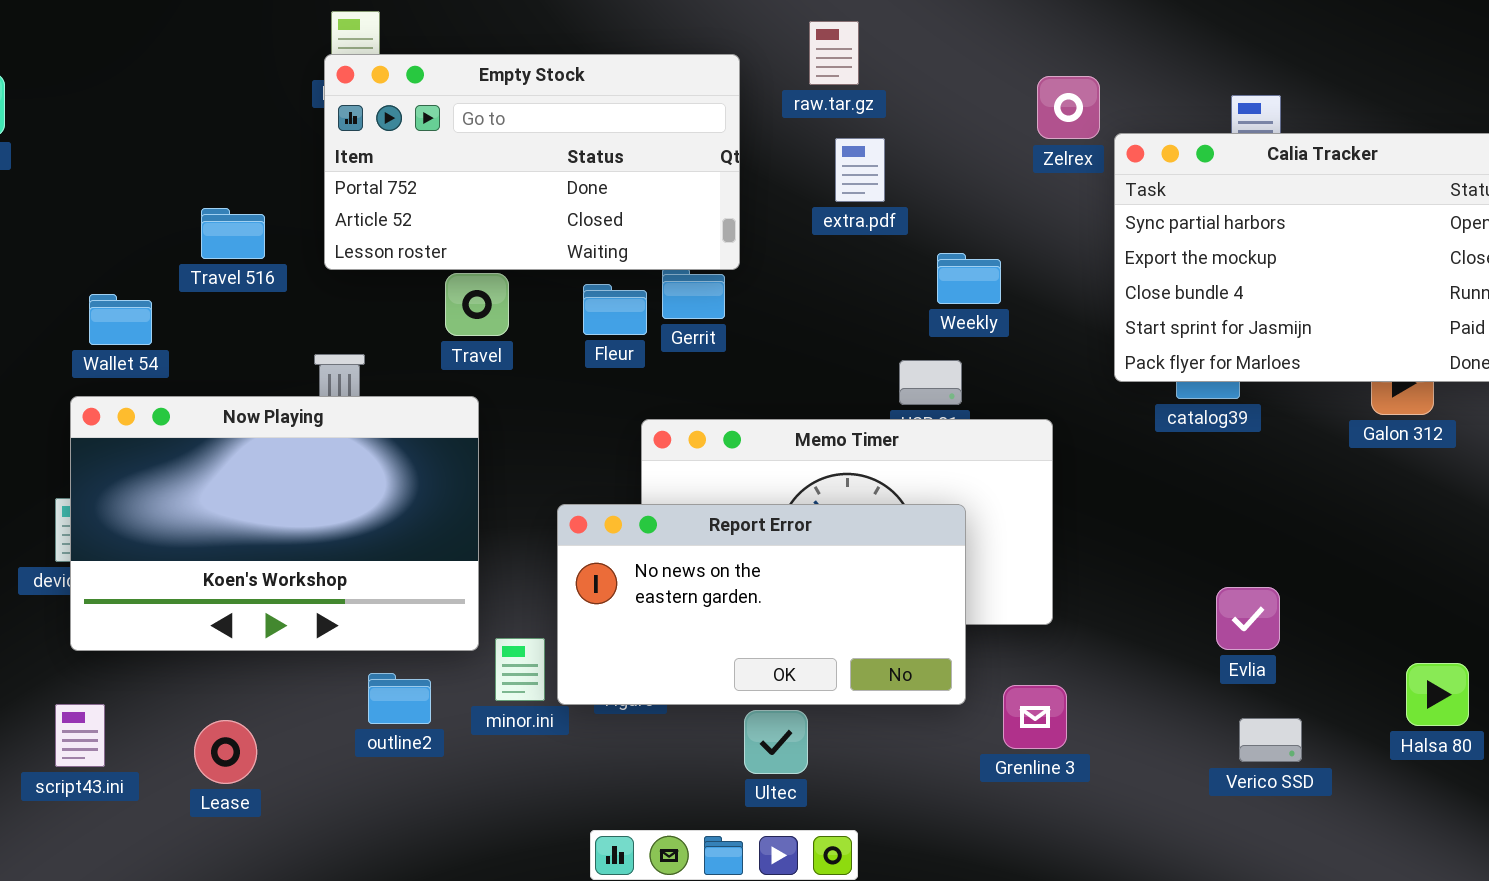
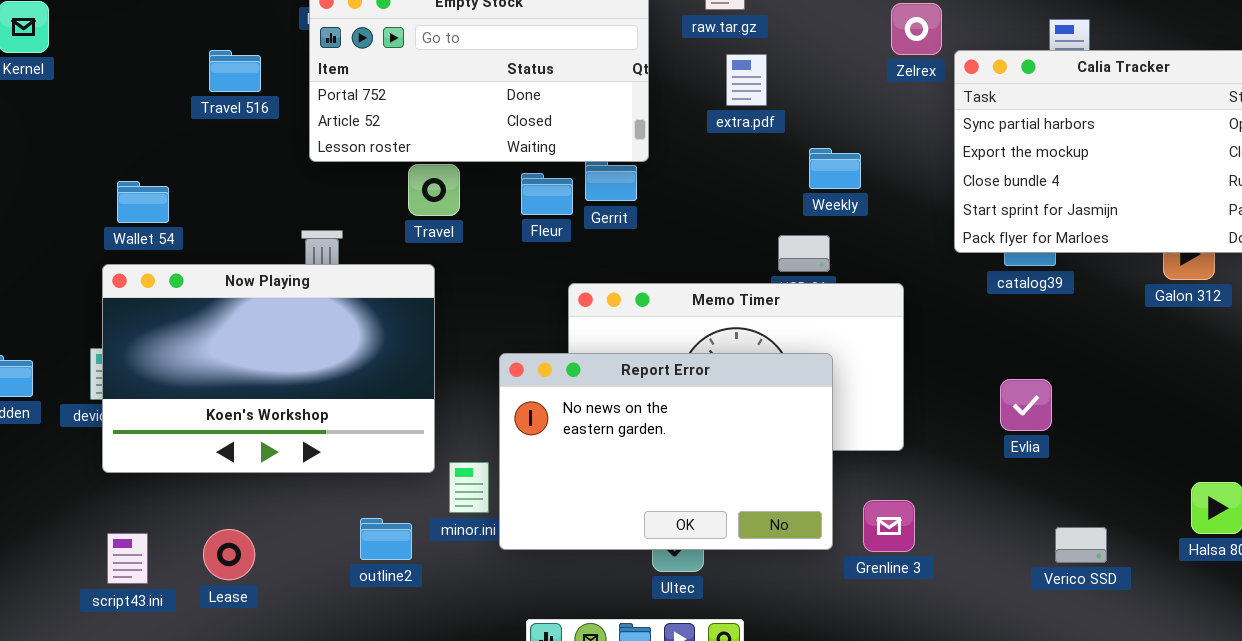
Travel 516: [201,208,265,259] -> [209,50,261,92], moved
Report Error: [557,504,966,705] -> [499,353,833,550], resized
Evlia: [1216,587,1280,650] -> [1000,379,1052,431], moved
outline2: [368,673,431,724] -> [360,518,412,560], moved
script43.ini: [55,704,105,767] -> [107,533,148,584], moved

